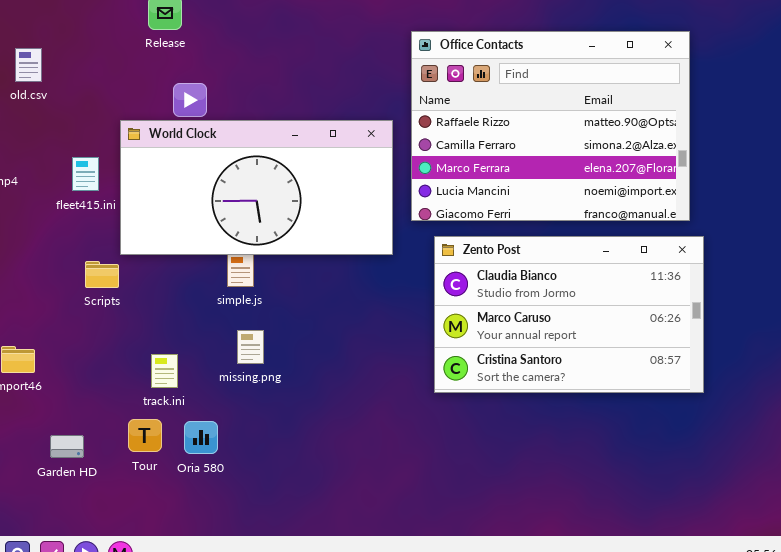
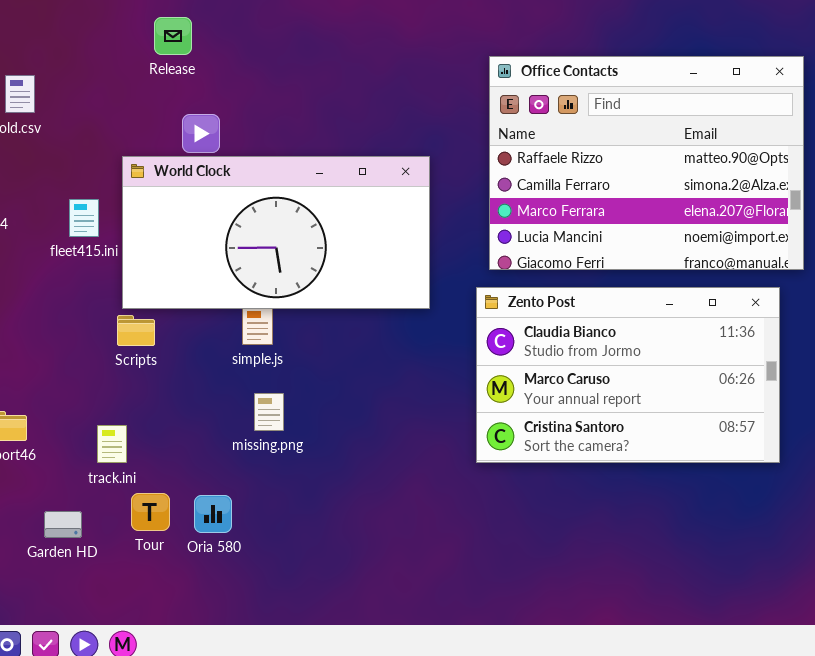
Office Contacts: [411,31,690,221] -> [489,56,804,270], moved
Scripts: [85,261,119,288] -> [117,315,155,346], moved
track.ini: [151,354,178,388] -> [97,425,127,463], moved

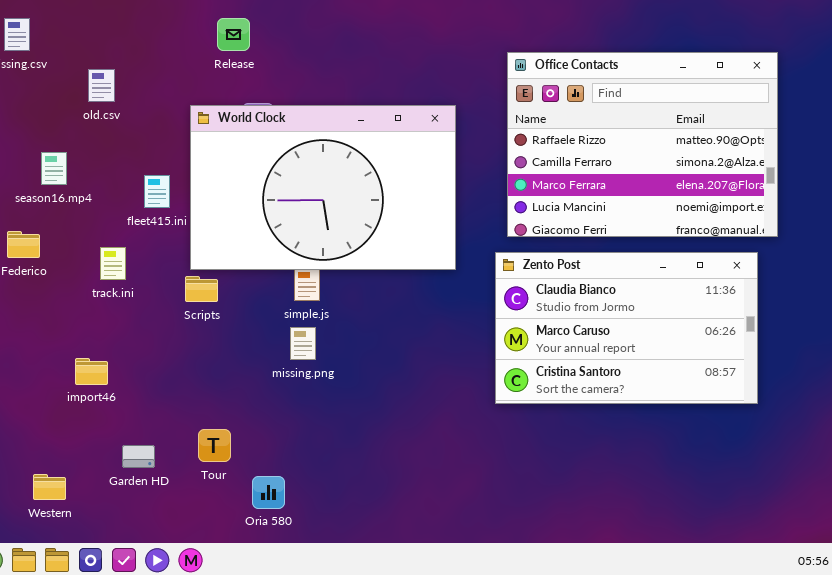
World Clock: [122,156,430,309] -> [190,105,456,270], resized
missing.png: [254,393,284,431] -> [290,327,316,360], moved
track.ini: [97,425,127,463] -> [100,247,126,280], moved
Oria 580: [194,495,232,533] -> [252,476,285,509], moved

